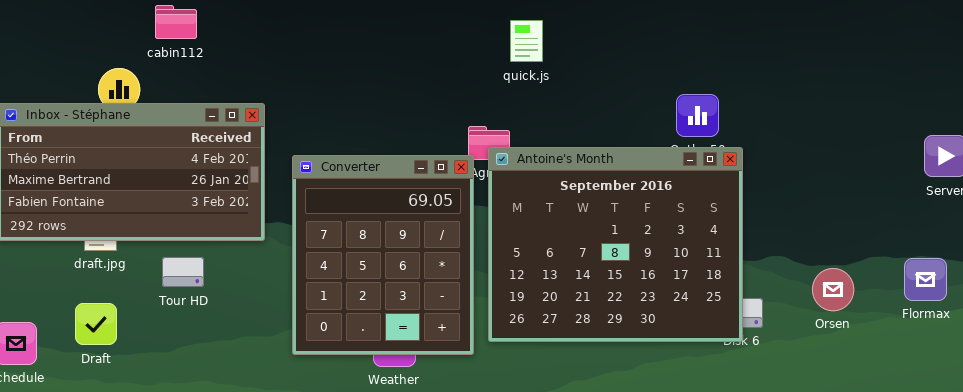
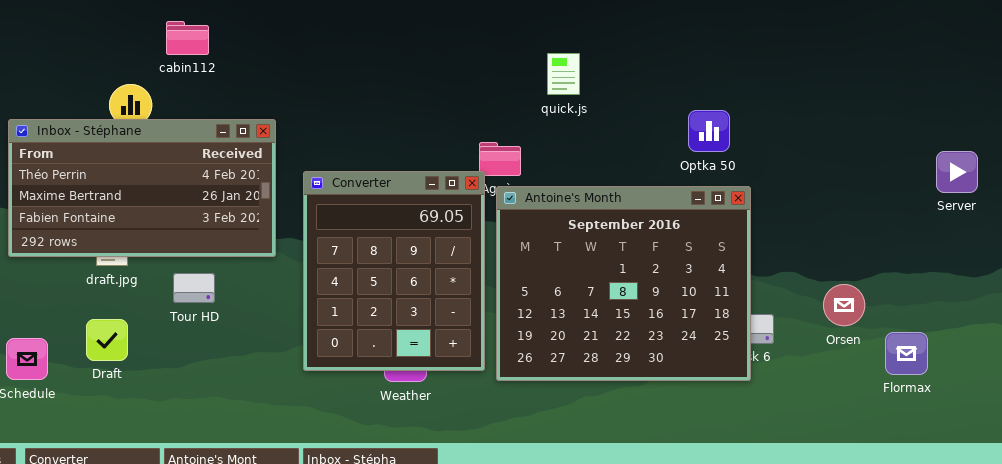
quick.js: [510,20,543,62] -> [547,53,580,95], moved
Antoine's Month: [488,147,743,342] -> [496,186,751,381], moved
Flormax: [904,258,947,301] -> [885,332,928,375], moved

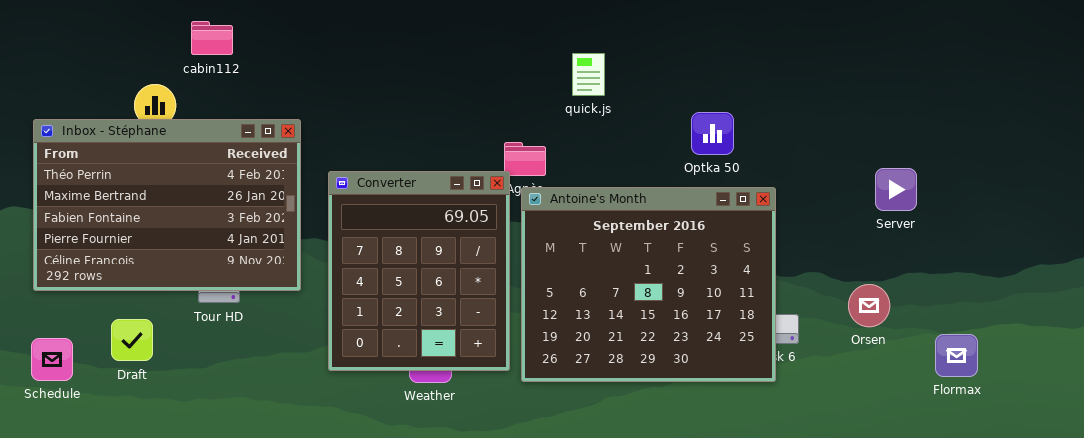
Optka 50: [688,110,730,152] -> [691,112,734,155], moved
Inbox - Stéphane: [8,119,276,257] -> [33,119,301,291], resized
Server: [936,151,978,193] -> [875,168,917,211], moved
Flormax: [885,332,928,375] -> [935,334,978,377], moved

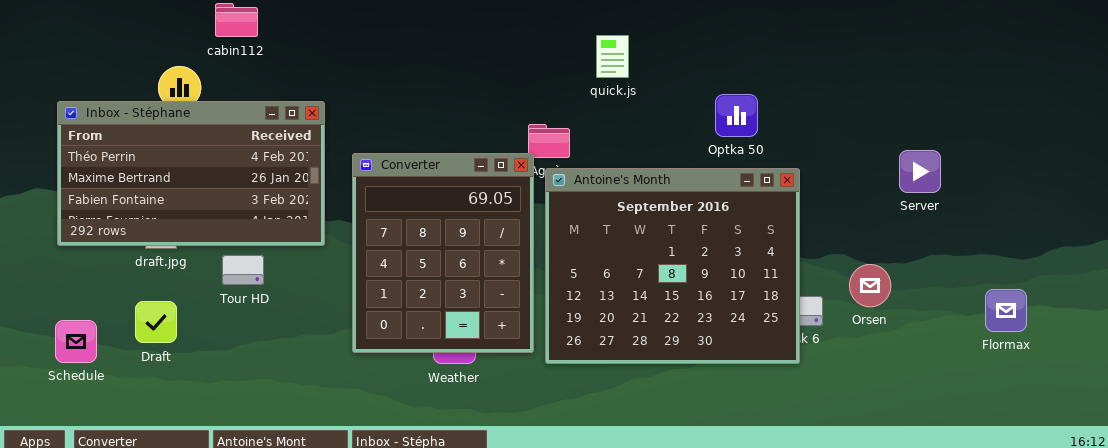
Inbox - Stéphane: [33,119,301,291] -> [57,101,325,246], resized
Orsen: [848,284,890,327] -> [849,264,891,307], moved
Flormax: [935,334,978,377] -> [985,289,1027,332], moved

